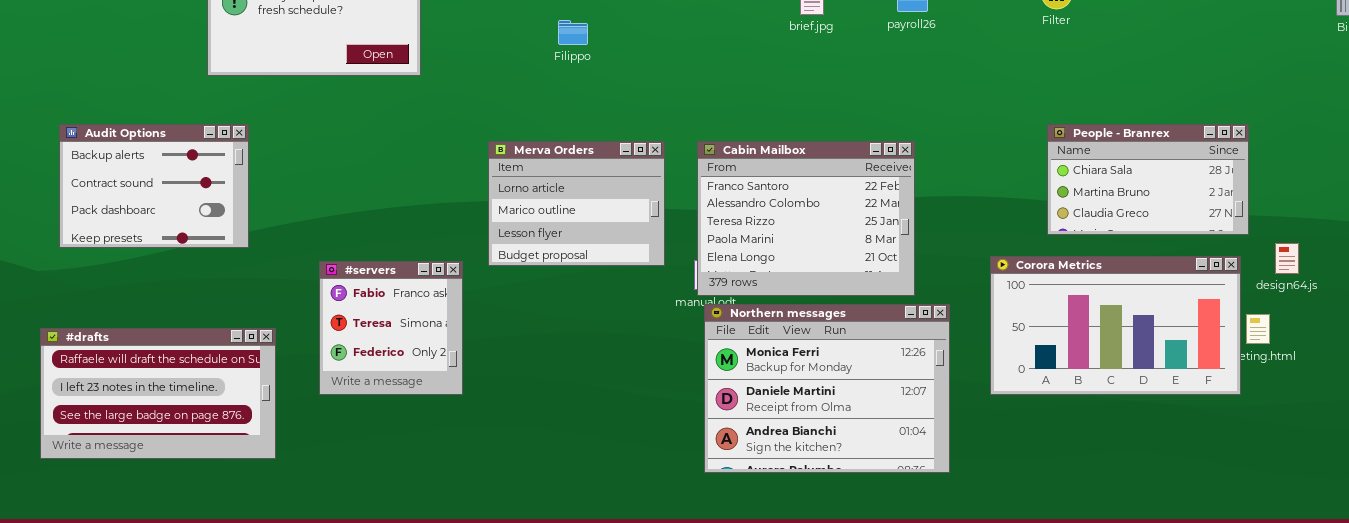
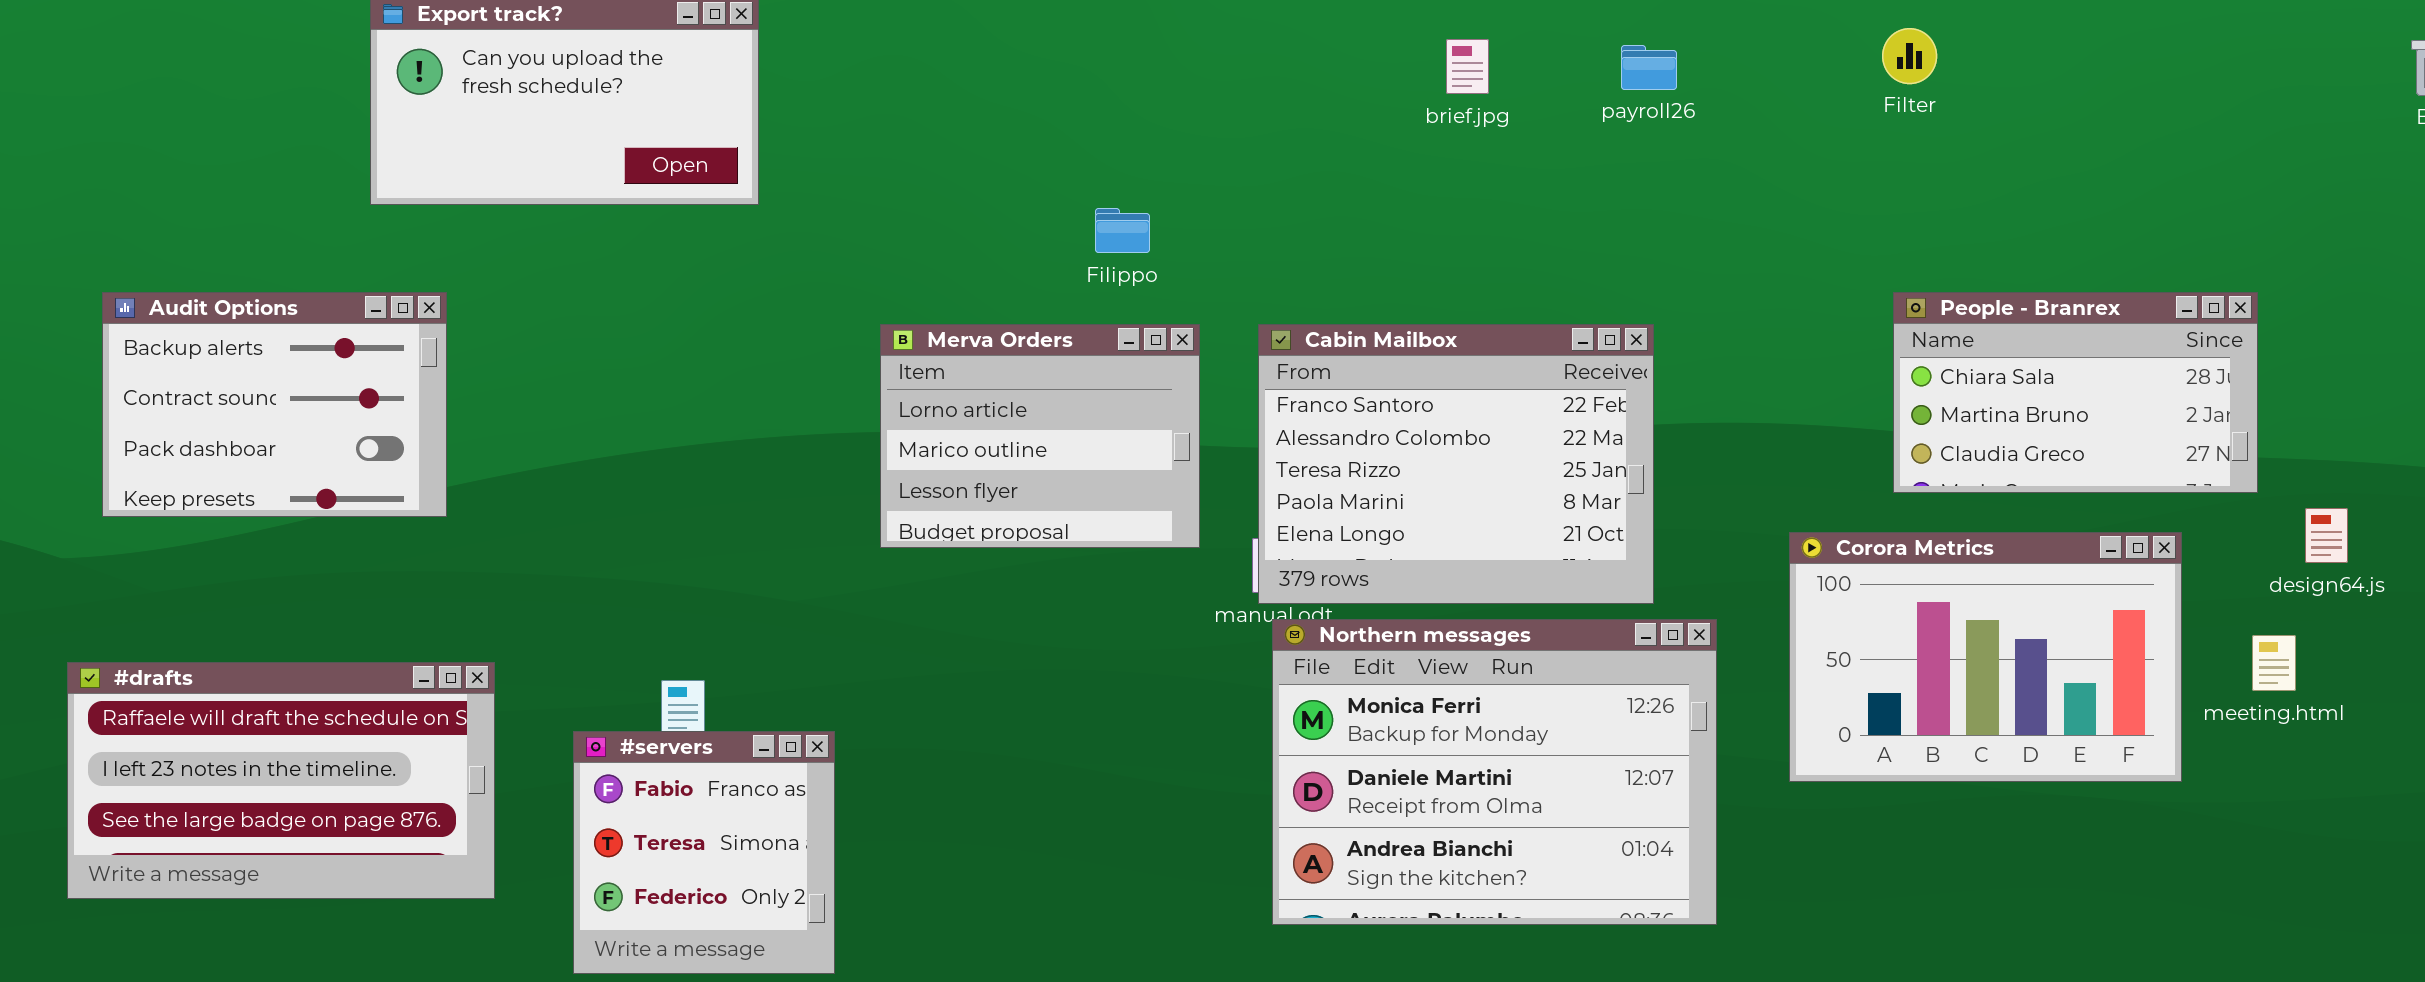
Filippo: [558,20,588,45] -> [1095,208,1150,253], moved
Corora Metrics: [990,256,1241,395] -> [1789,532,2182,782], resized
#servers: [319,261,463,395] -> [573,731,835,974], moved

